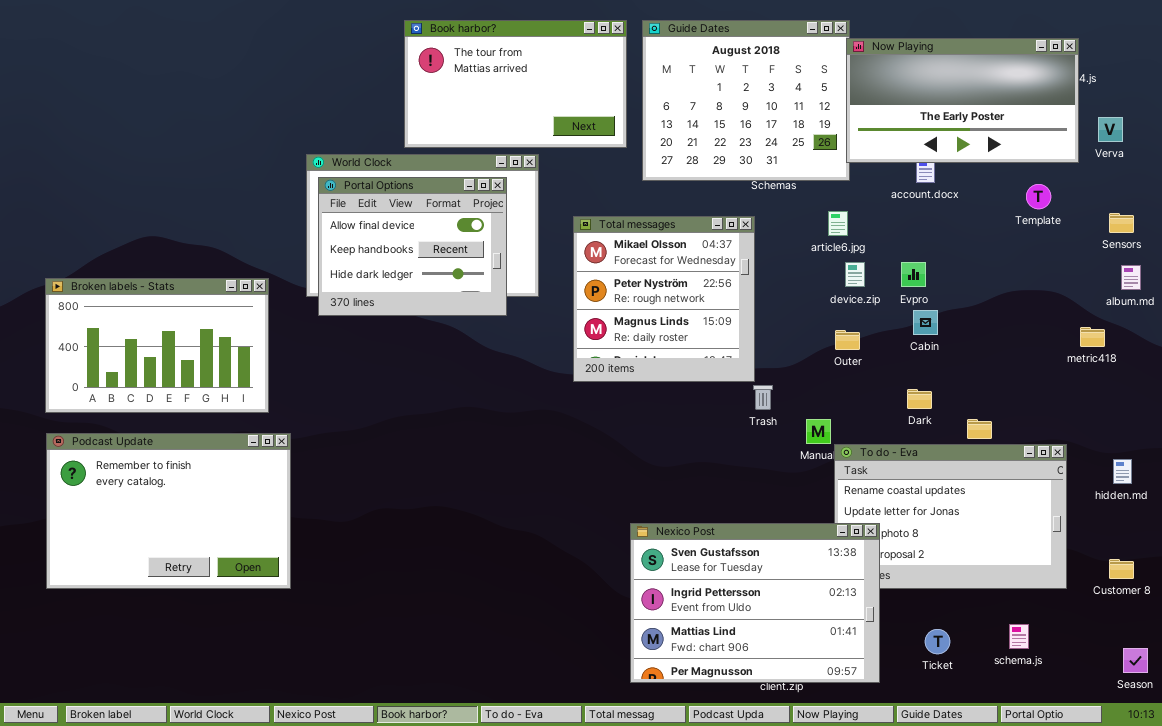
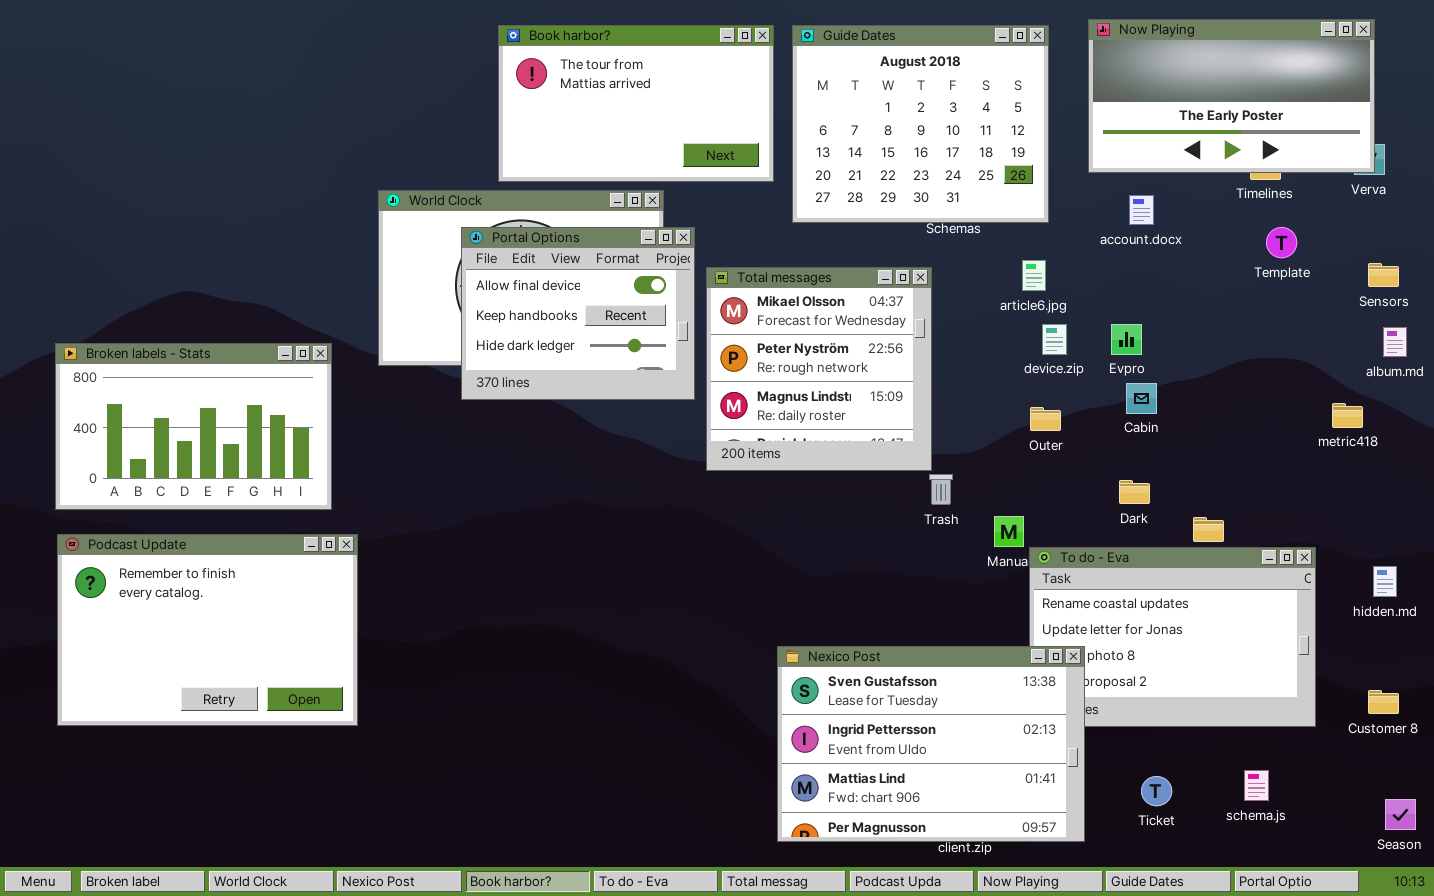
Now Playing: [846,38,1079,163] -> [1088,19,1375,173], moved
Portal Options: [318,177,507,316] -> [461,227,695,400], moved

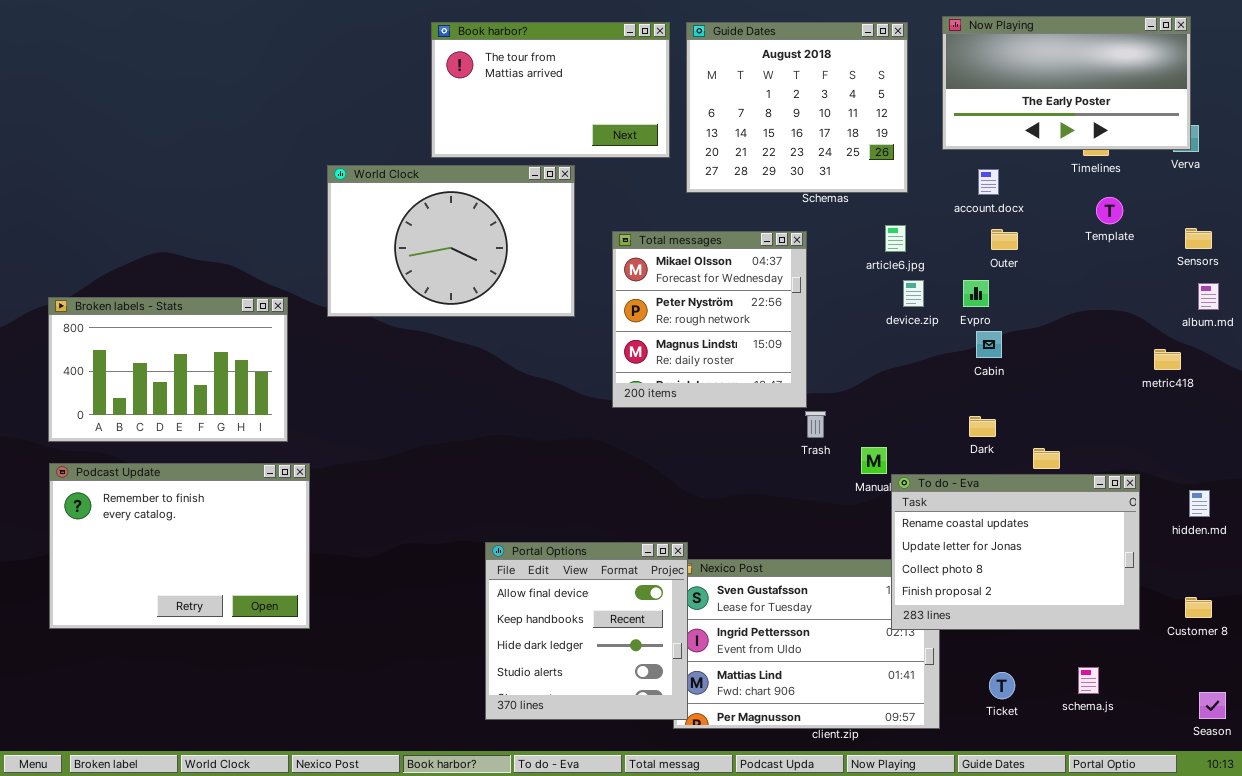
Portal Options: [461,227,695,400] -> [485,542,688,720], moved, resized
Outer: [1030,407,1061,431] -> [991,229,1018,250], moved
To do - Eva: [1029,547,1316,727] -> [891,474,1140,630], raised

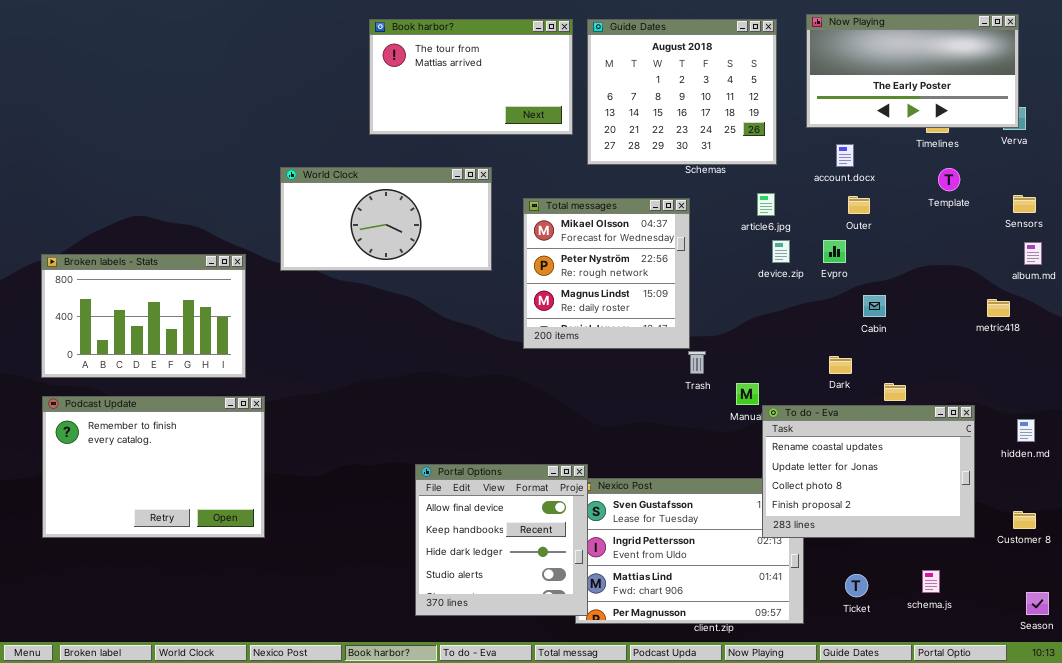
World Clock: [327,165,575,317] -> [280,167,492,271], resized
Cabin: [976,331,1002,358] -> [863,295,886,317], moved

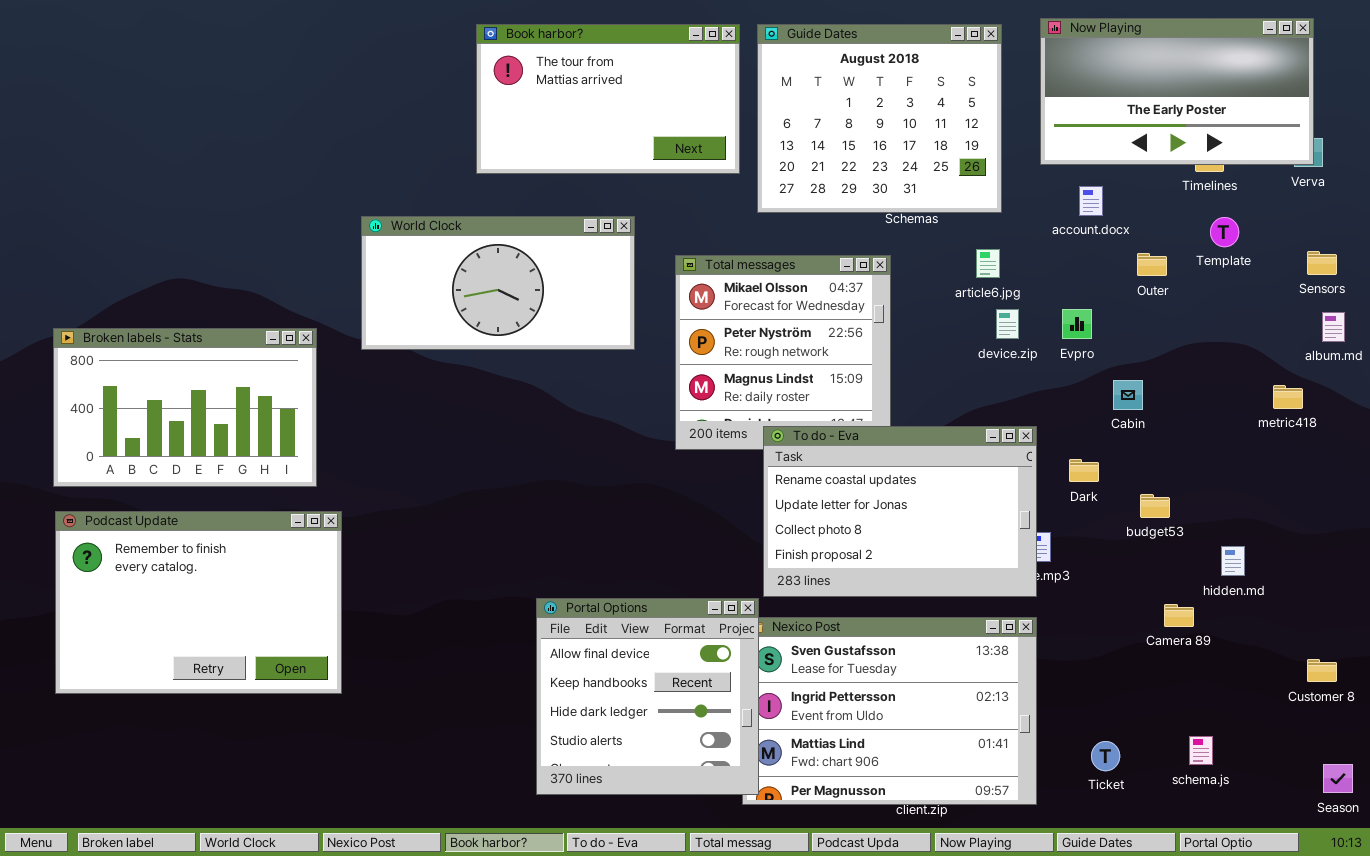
Outer: [848,196,870,214] -> [1137,253,1167,276], moved
To do - Eva: [762,405,975,538] -> [763,426,1037,597], moved
hidden.md: [1017,419,1035,442] -> [1221,546,1245,576], moved

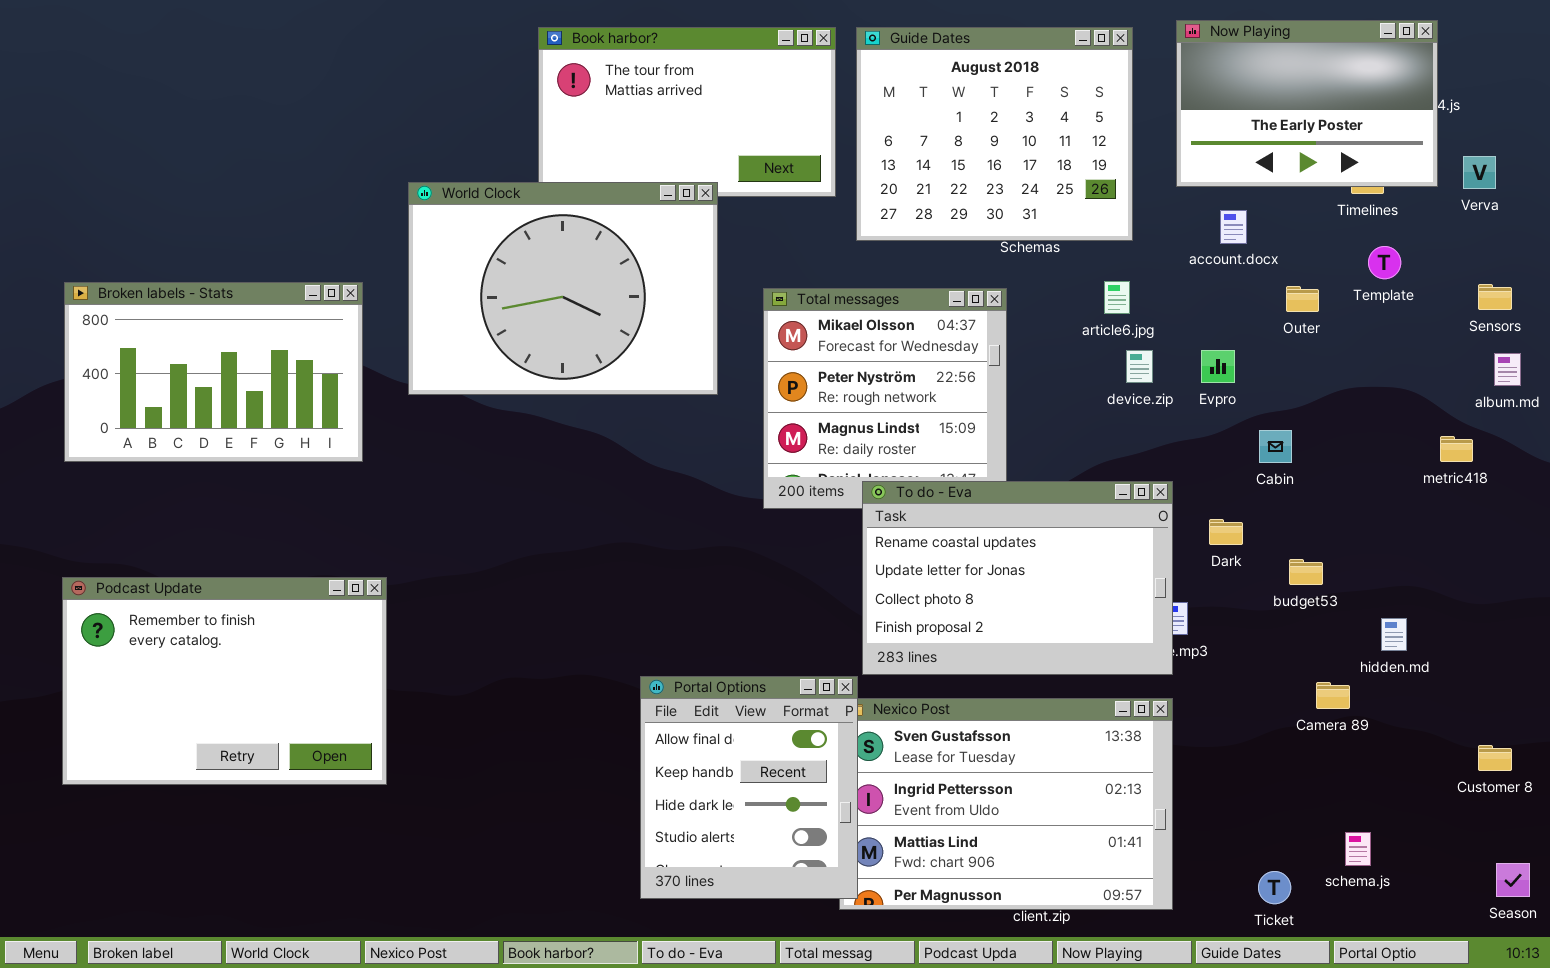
Now Playing: [1040,18,1314,165] -> [1176,20,1438,187], resized
World Clock: [361,216,635,350] -> [408,182,718,395], resized
Broken labels - Stats: [53,328,317,487] -> [64,282,363,462], moved
Portal Options: [536,598,759,795] -> [640,676,858,899], resized
Ticket: [1091,741,1120,771] -> [1258,871,1291,904], moved

